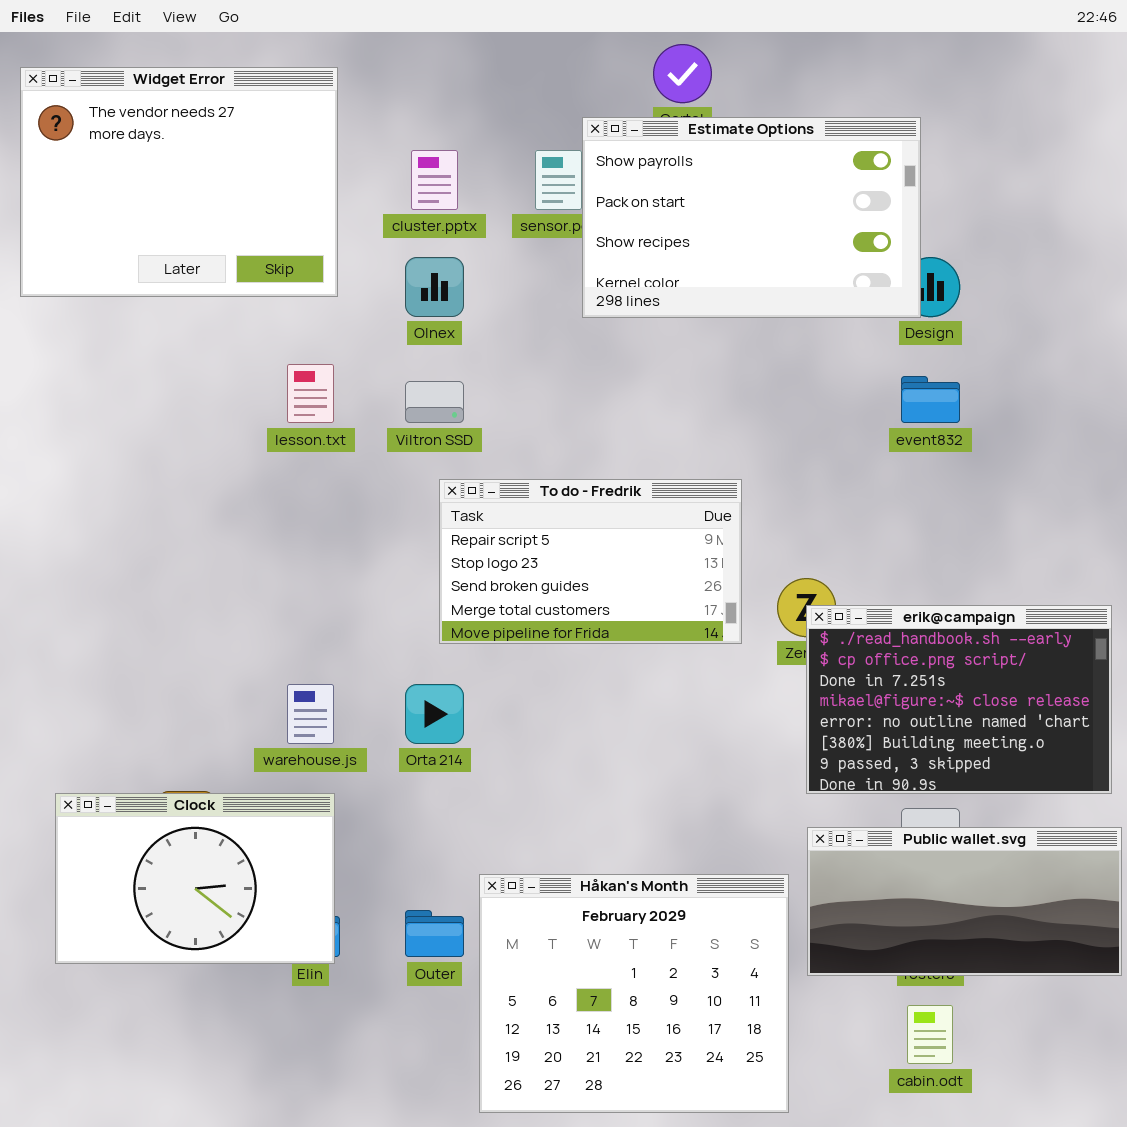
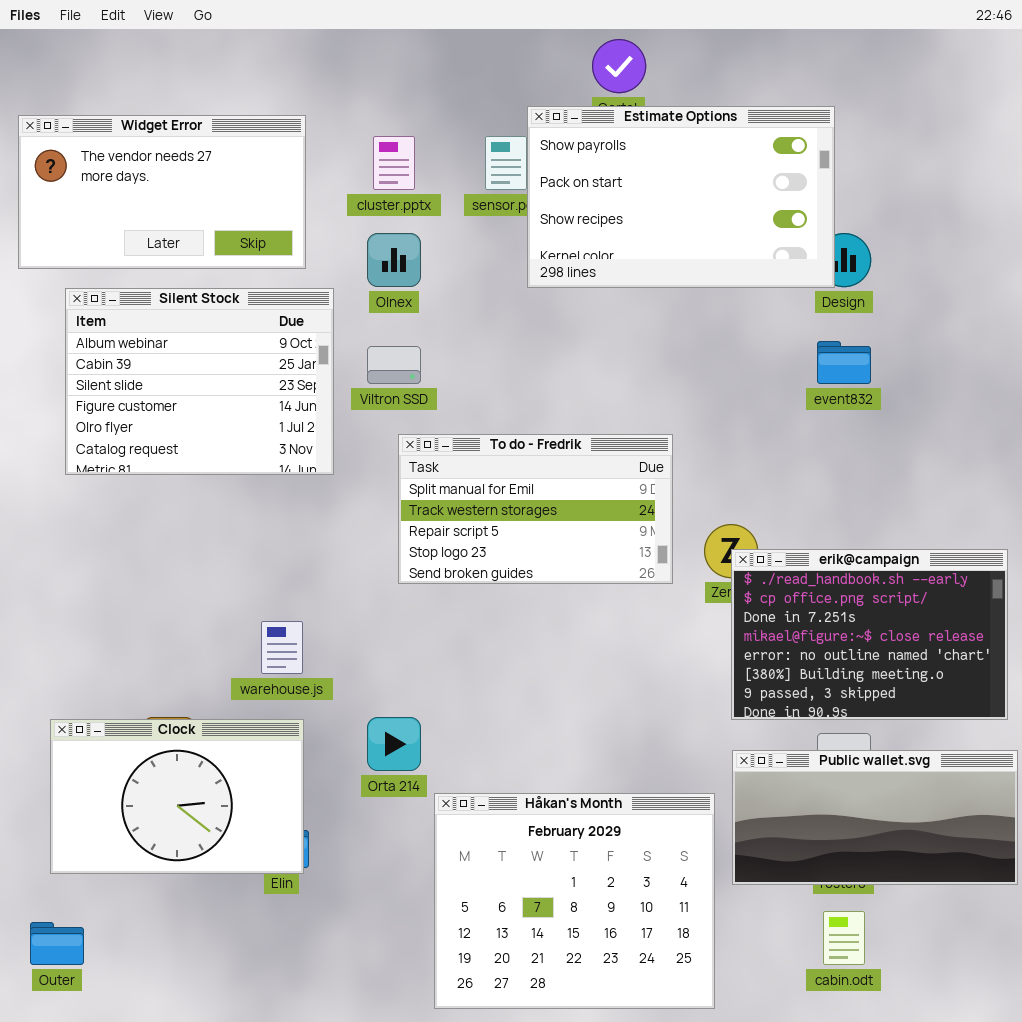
Widget Error: [20,67,338,297] -> [18,115,306,269], resized
Silent Stock: none -> [65,288,334,475], opened
To do - Fredrik: [439,479,742,644] -> [398,434,673,584], scrolled up 2 rows
Orta 214: [405,684,464,744] -> [367,717,421,771], moved
Outer: [405,910,464,957] -> [30,922,84,965], moved

